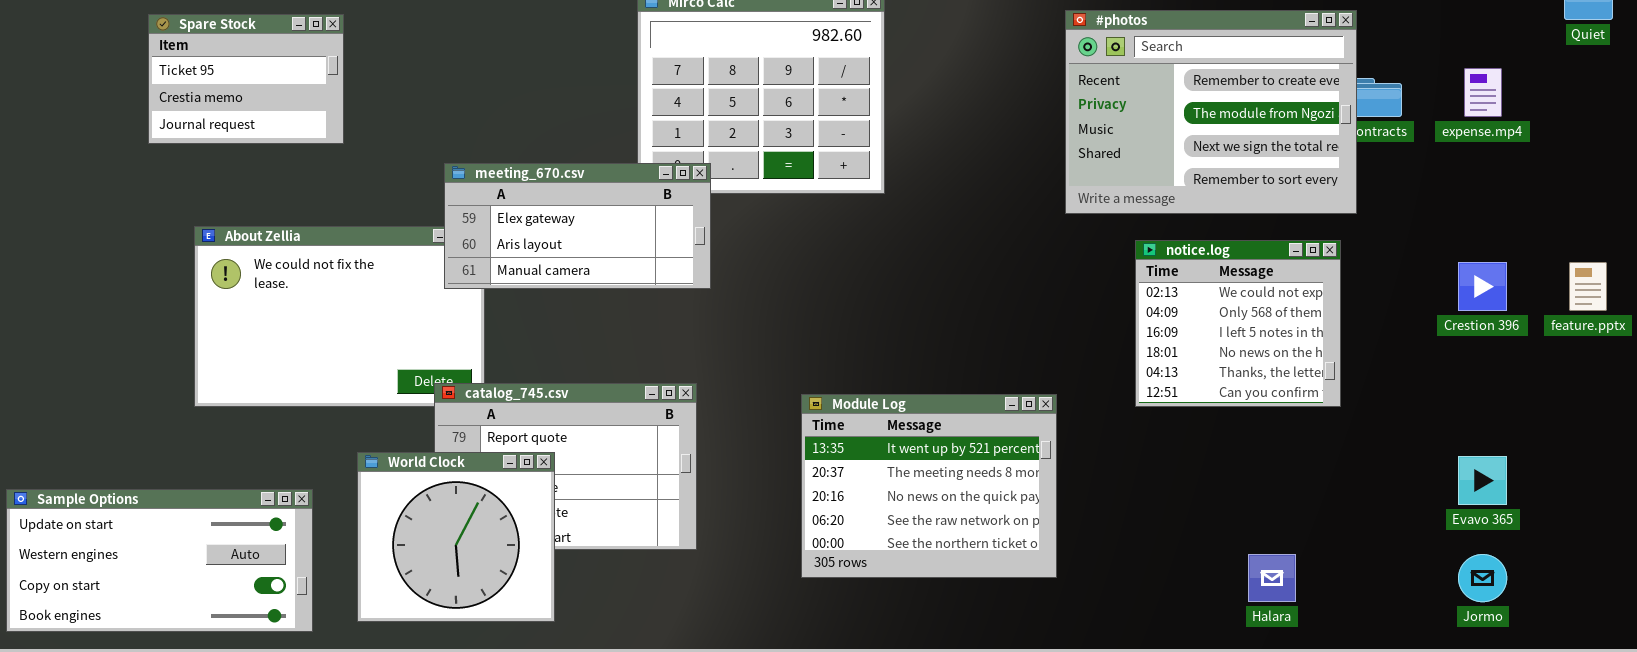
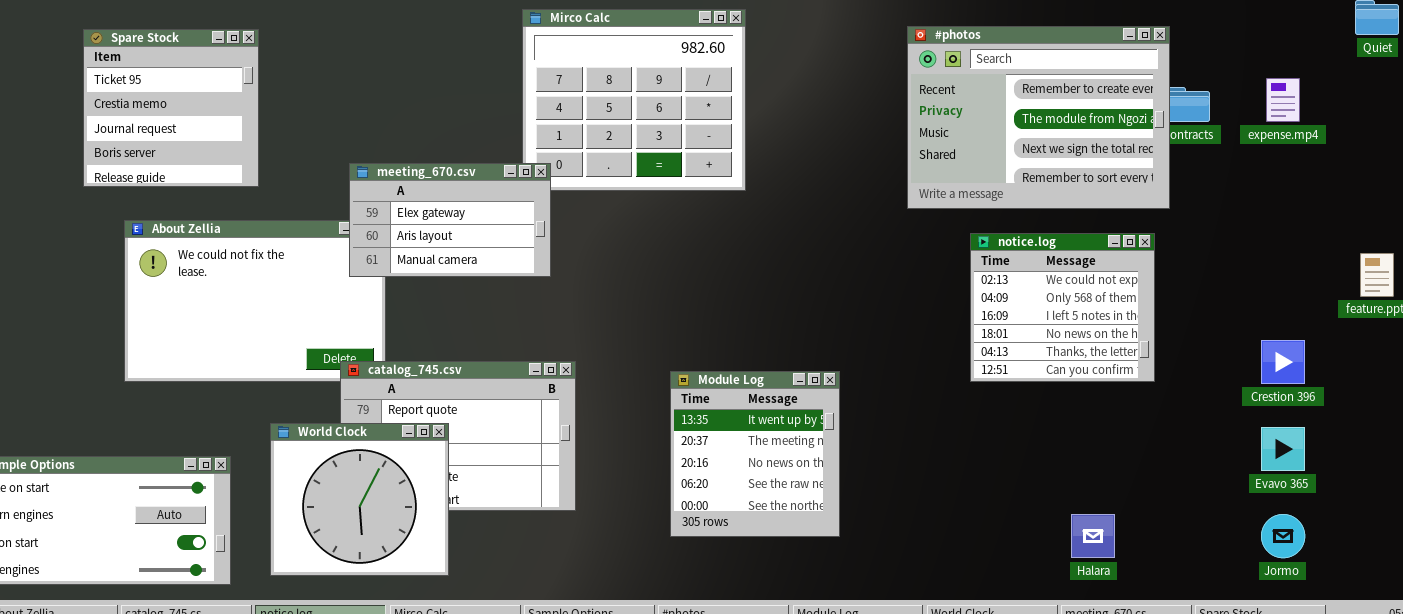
Spare Stock: [148,14,344,144] -> [83,29,259,187], resized
meeting_670.csv: [444,163,711,289] -> [349,163,551,277], resized
Crestion 396: [1458,262,1507,311] -> [1261,340,1305,384], moved
Module Log: [801,394,1057,578] -> [670,371,840,537], resized

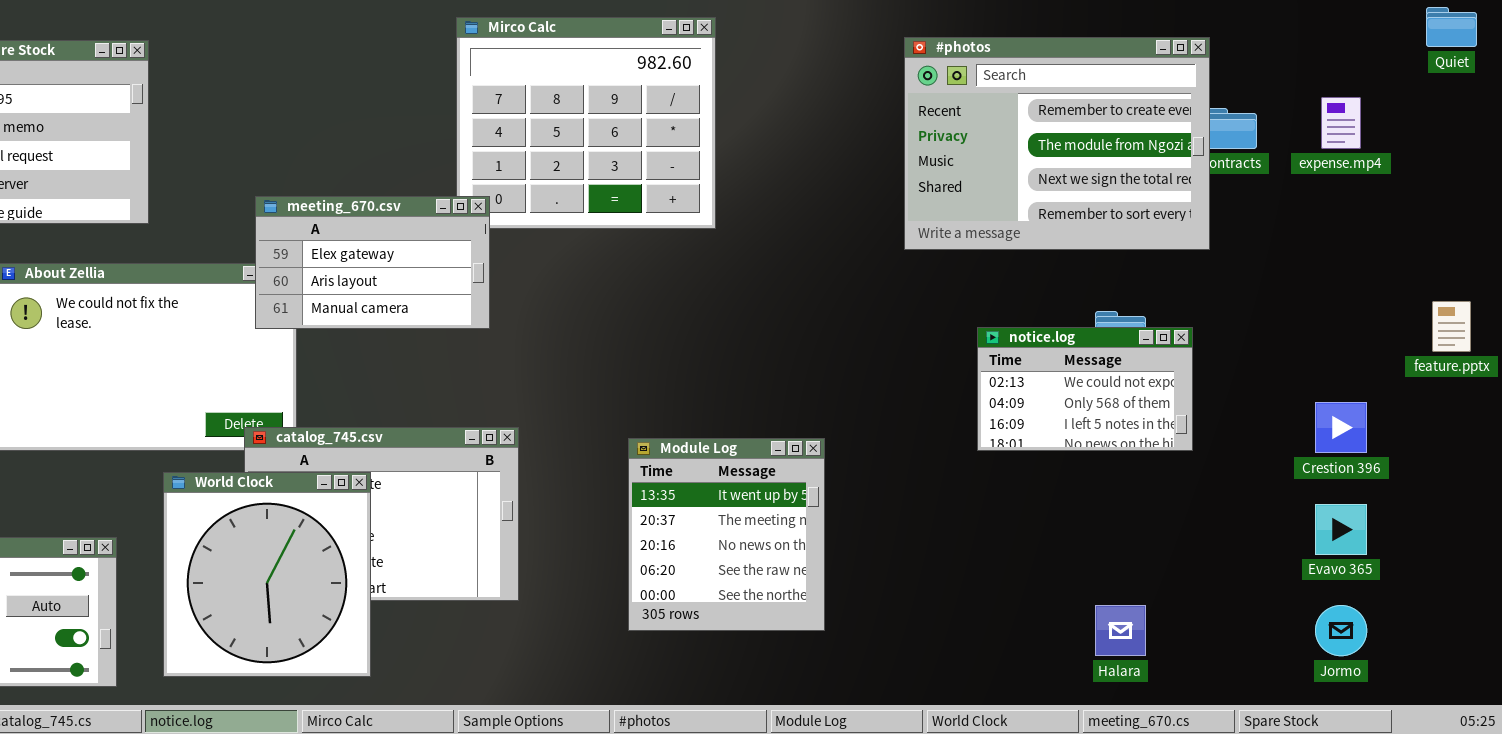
notice.log: [970,233,1155,382] -> [977,327,1193,451], resized
World Clock: [270,423,449,576] -> [163,472,371,677], resized

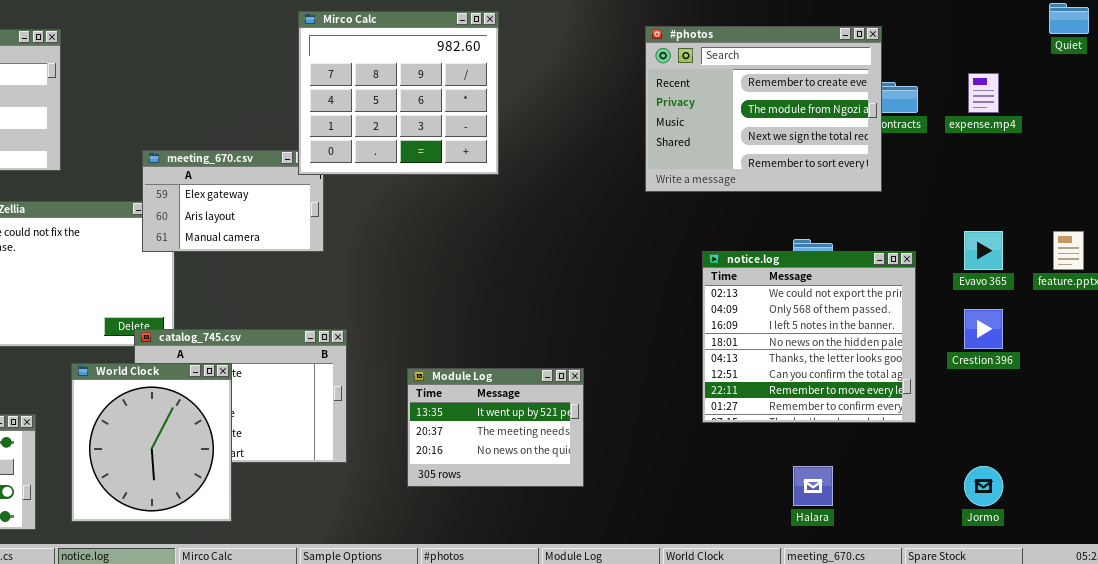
Mirco Calc: [456,17,716,229] -> [298,11,499,175], raised
notice.log: [977,327,1193,451] -> [702,251,916,423], resized
Module Log: [628,438,825,631] -> [407,368,584,487], resized
Evavo 365: [1315,504,1367,555] -> [964,231,1003,270], moved

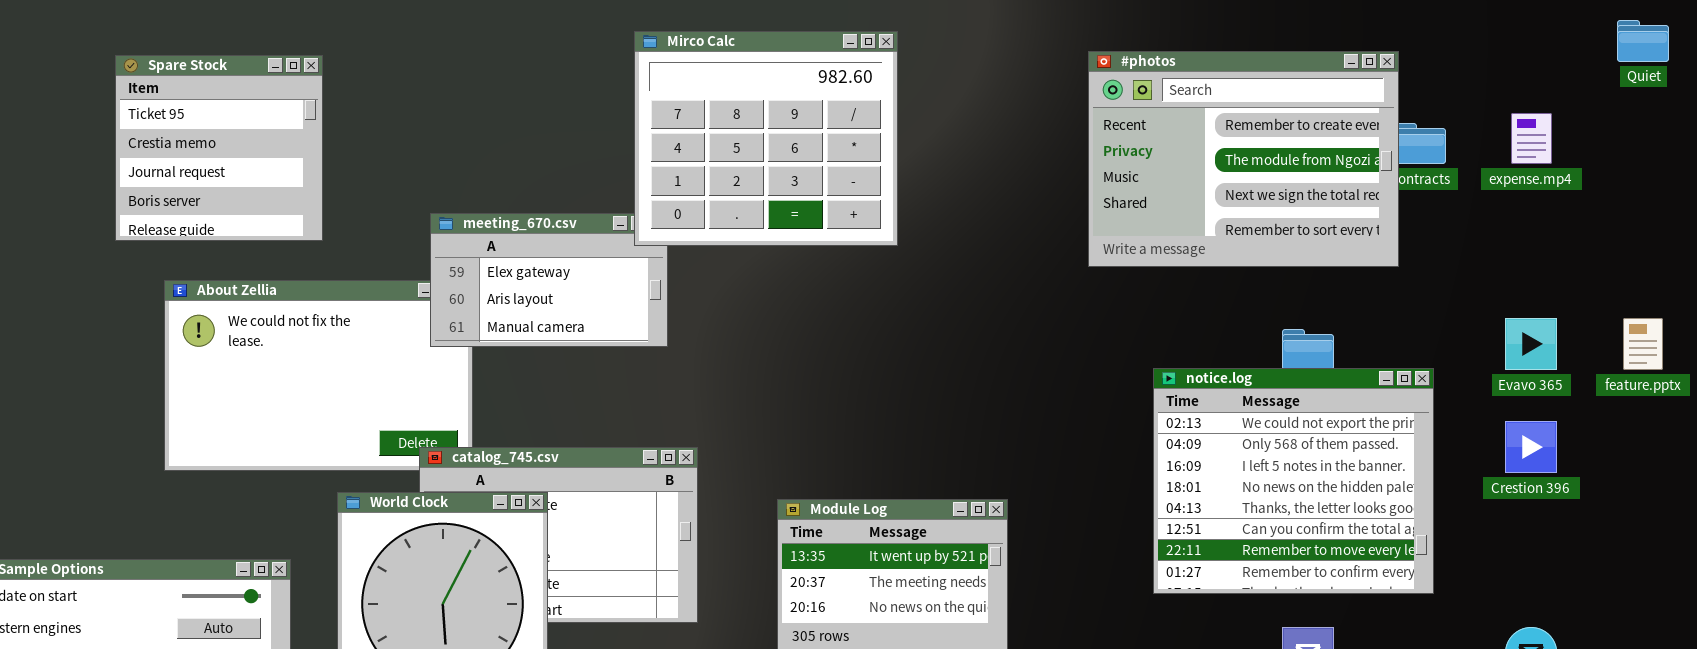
notice.log: [702,251,916,423] -> [1153,368,1434,594], moved

